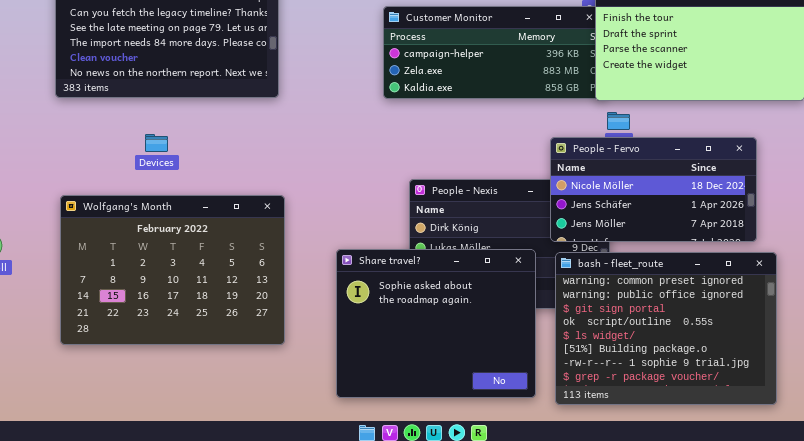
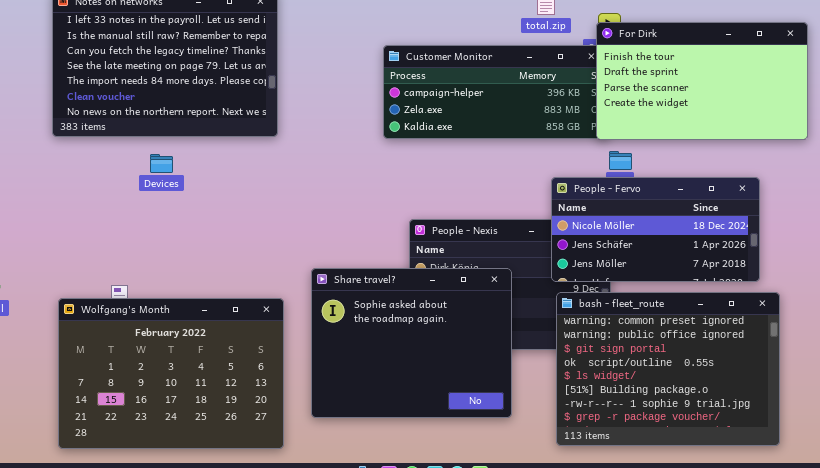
Devices: [145,134,168,152] -> [150,154,173,173], moved
Wolfgang's Month: [60,195,285,345] -> [58,298,284,449], moved
Share travel?: [336,249,536,398] -> [311,268,512,418], moved

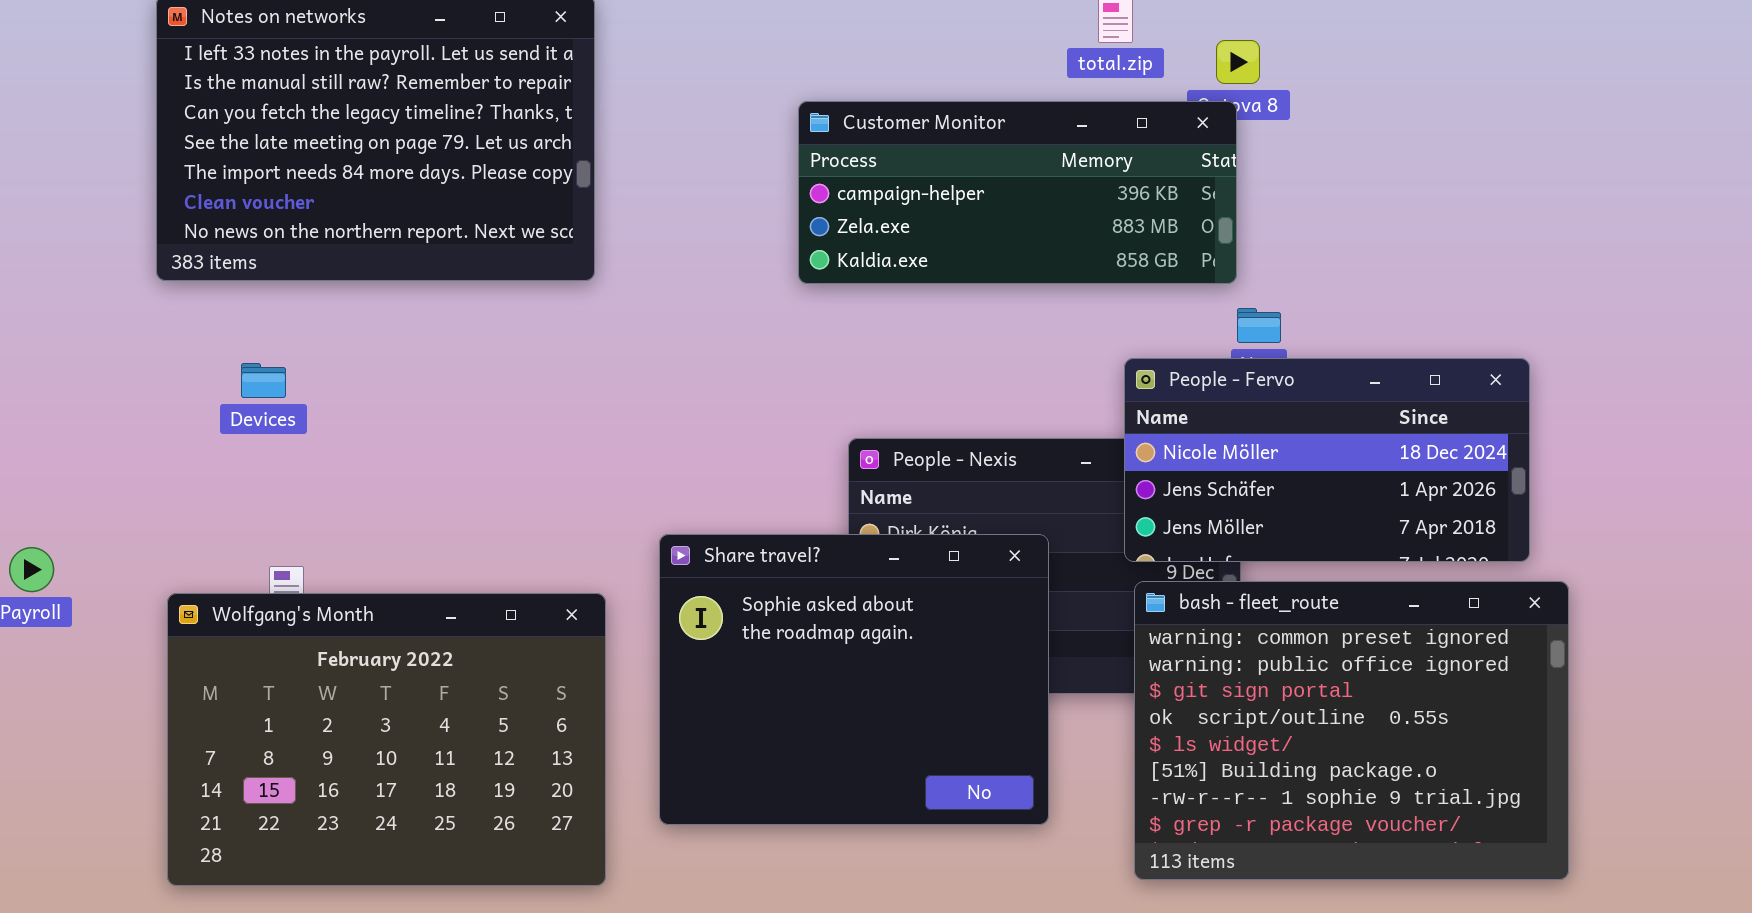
For Dirk: [596,22,808,140] -> none, closed
Devices: [150,154,173,173] -> [241,363,286,398], moved

